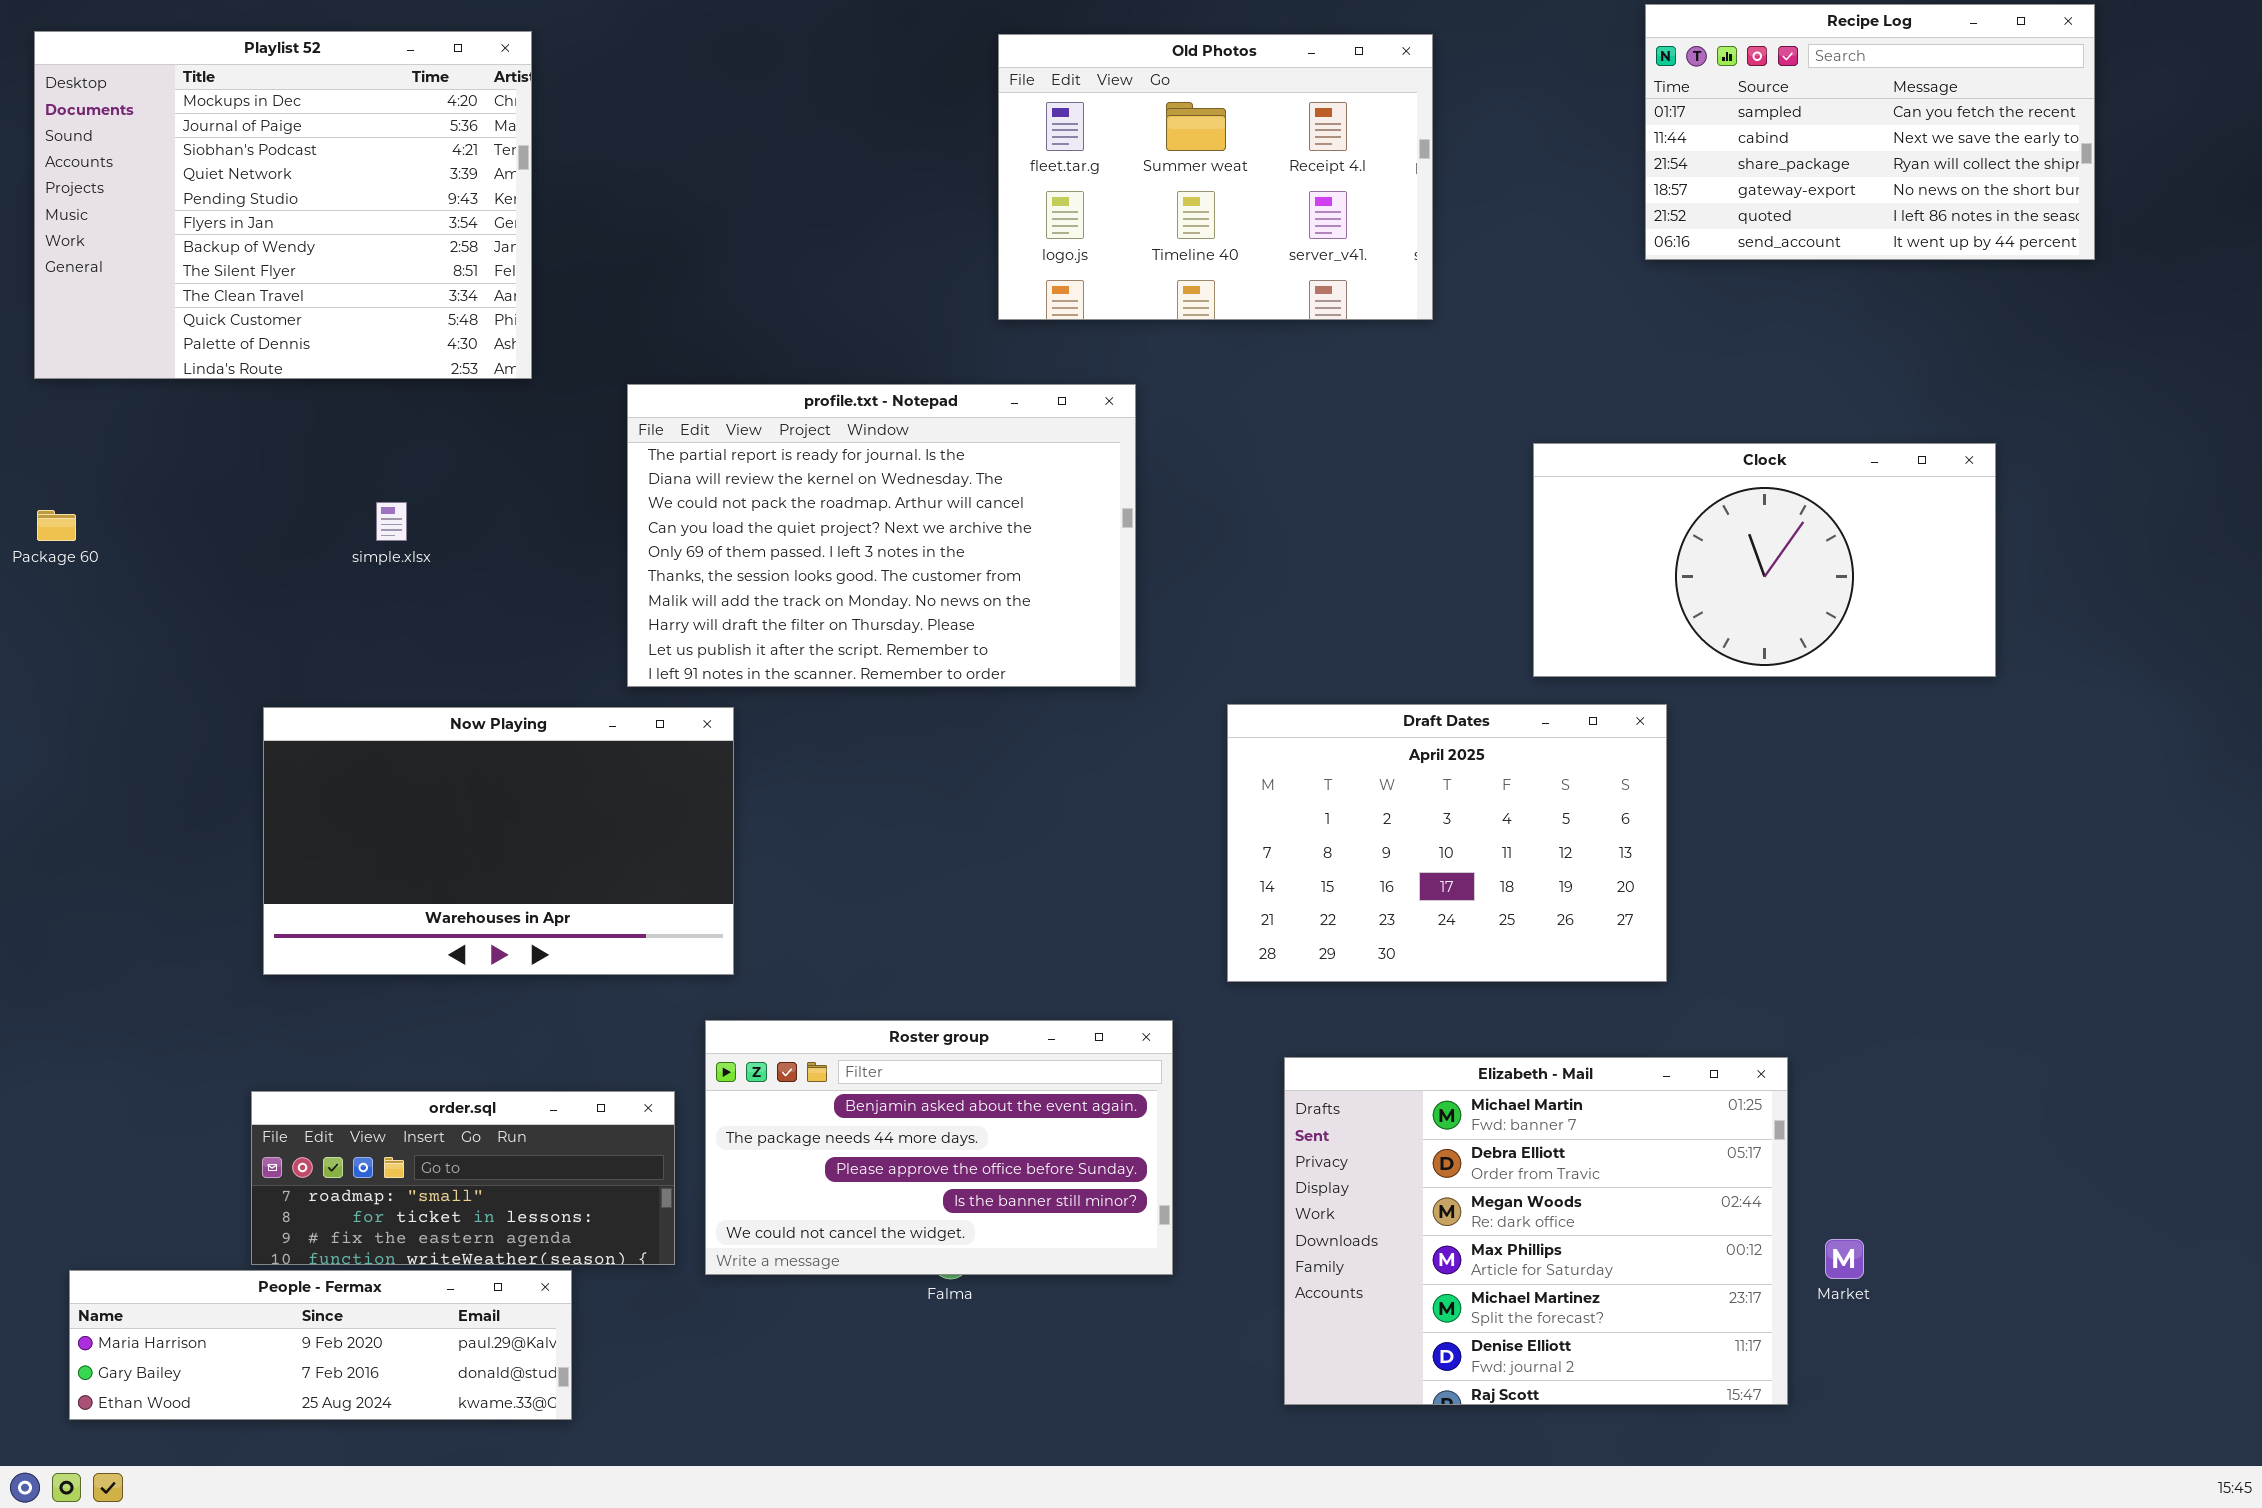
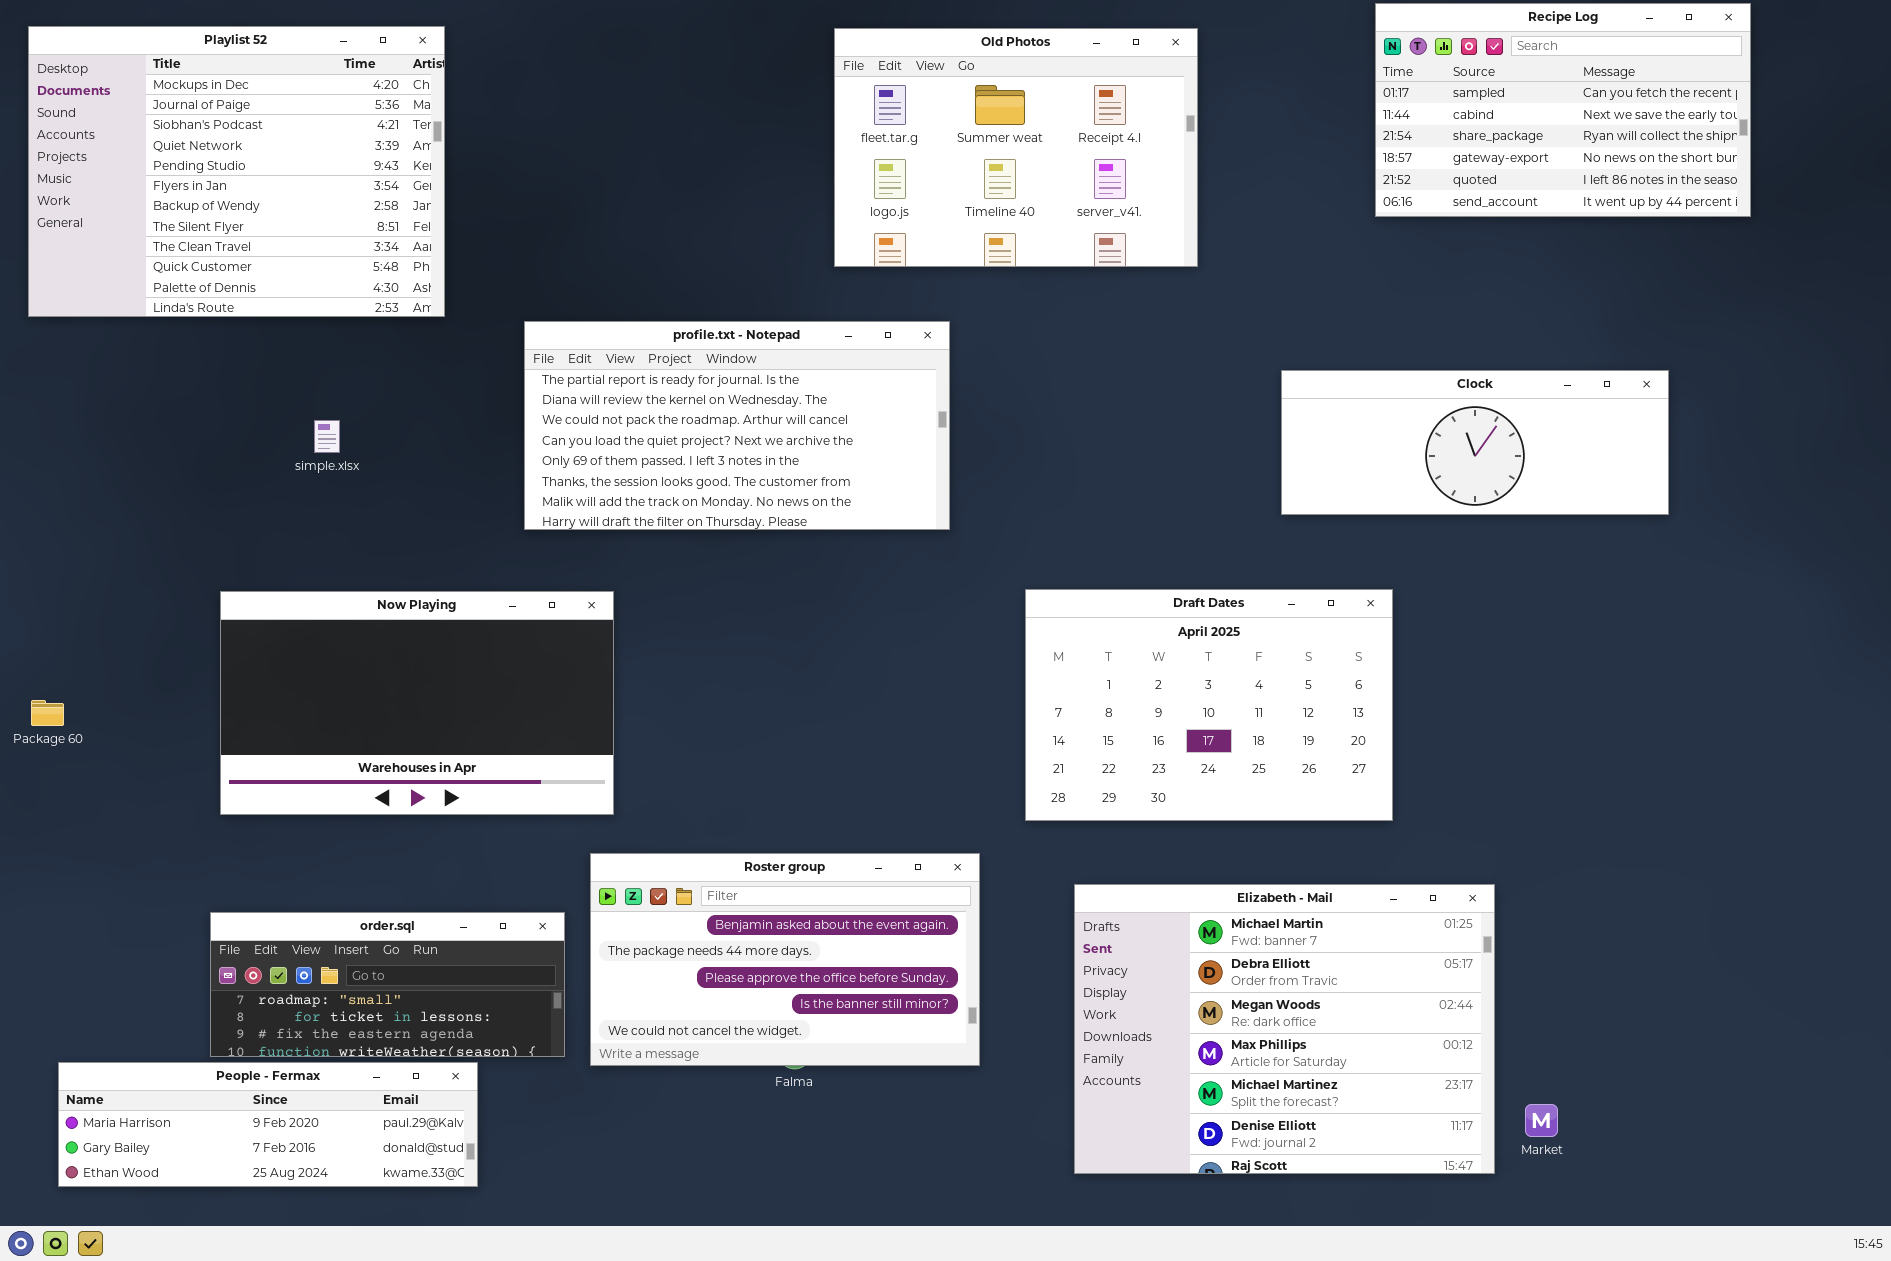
profile.txt - Notepad: [627,384,1136,687] -> [524,321,950,530], resized
Clock: [1533,443,1996,677] -> [1281,370,1669,515], resized
Package 60: [37,510,76,541] -> [31,700,64,726], moved
Market: [1825,1239,1864,1279] -> [1525,1104,1558,1137], moved

